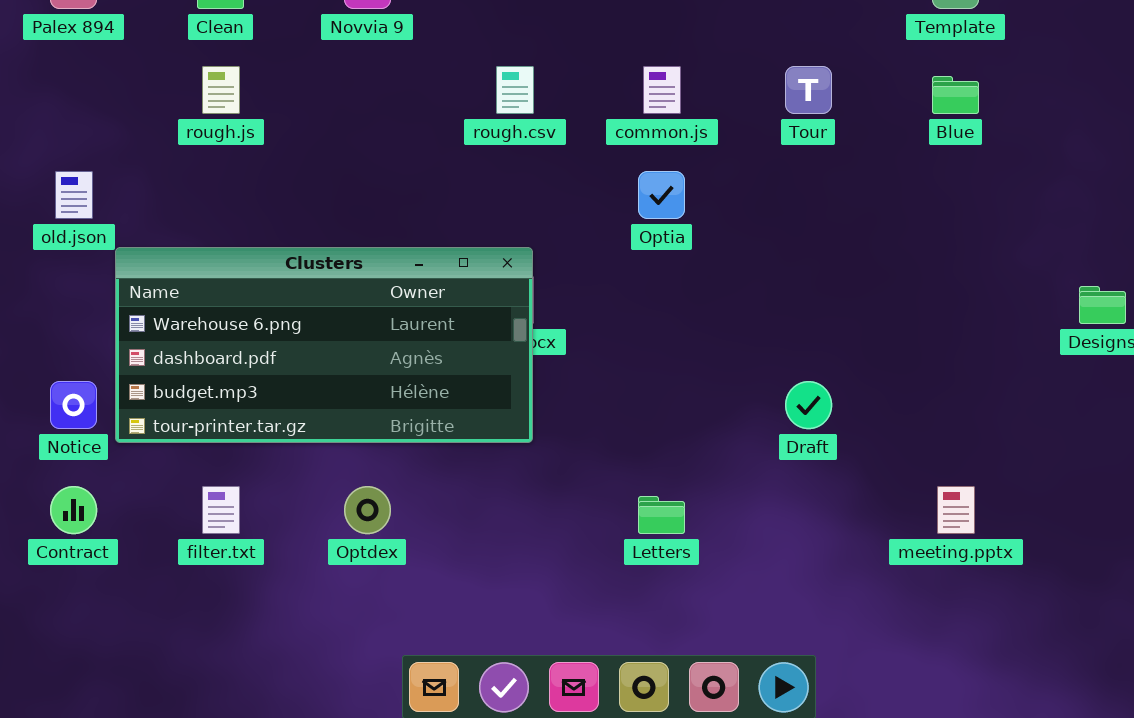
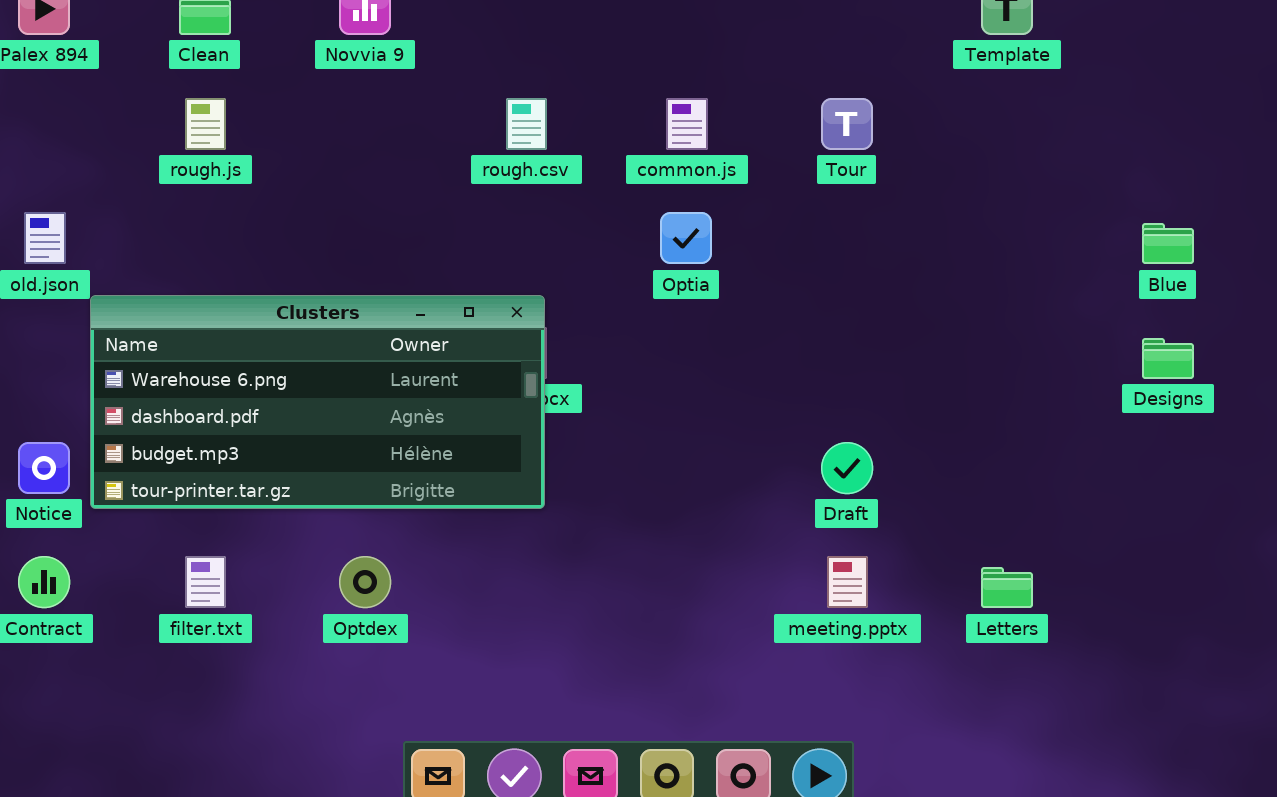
Blue: [932,76,979,114] -> [1142,223,1194,264], moved
meeting.pptx: [937,486,975,534] -> [827,556,868,608], moved
Letters: [638,496,685,534] -> [981,567,1033,608], moved

